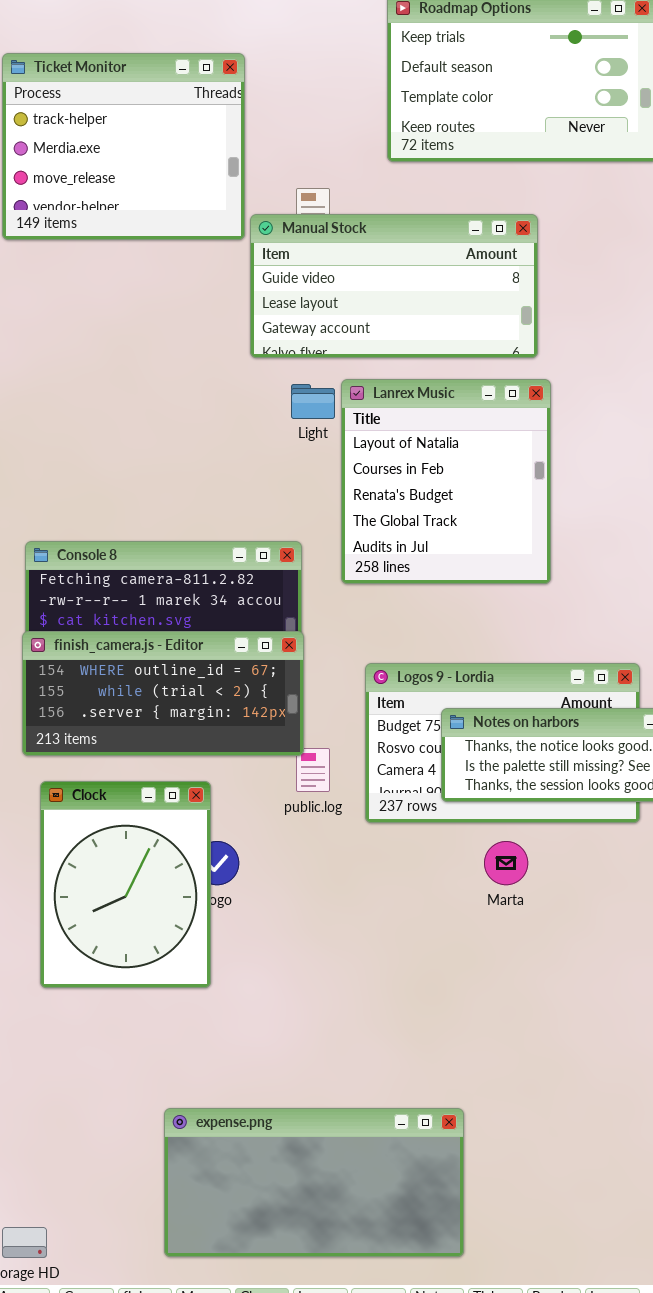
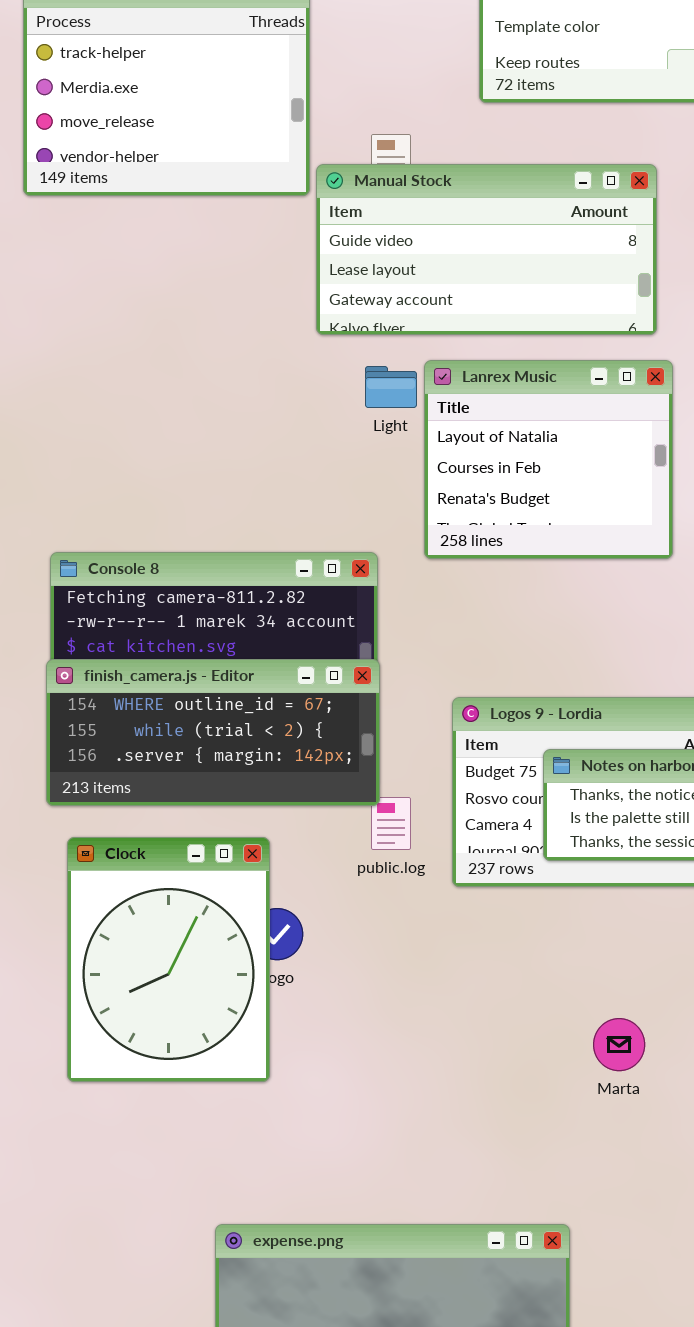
Lanrex Music: [341,379,551,584] -> [424,360,673,559], resized
Marta: [484,841,528,885] -> [593,1018,645,1071], moved

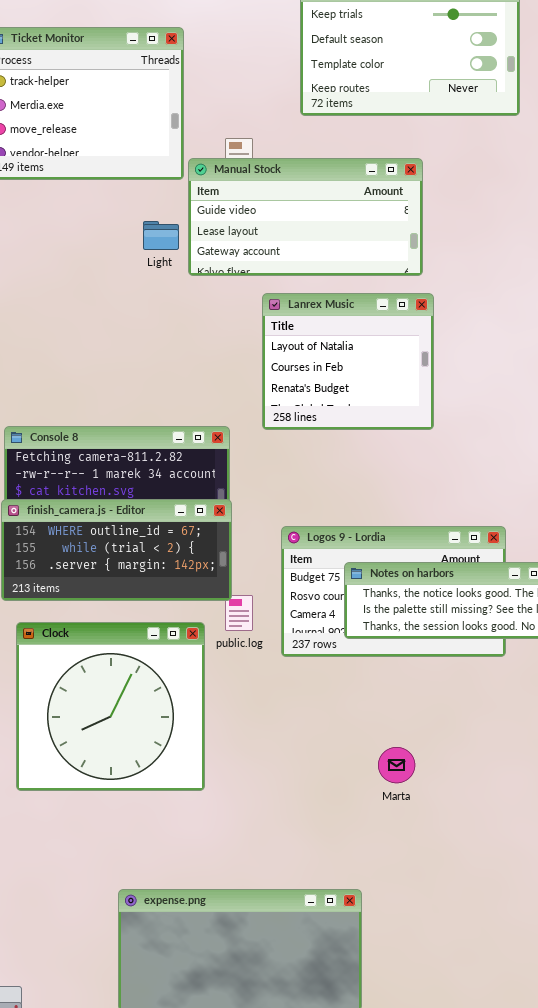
Light: [365,366,417,408] -> [143,221,179,250], moved
Clock: [67,837,270,1082] -> [16,622,205,791], resized

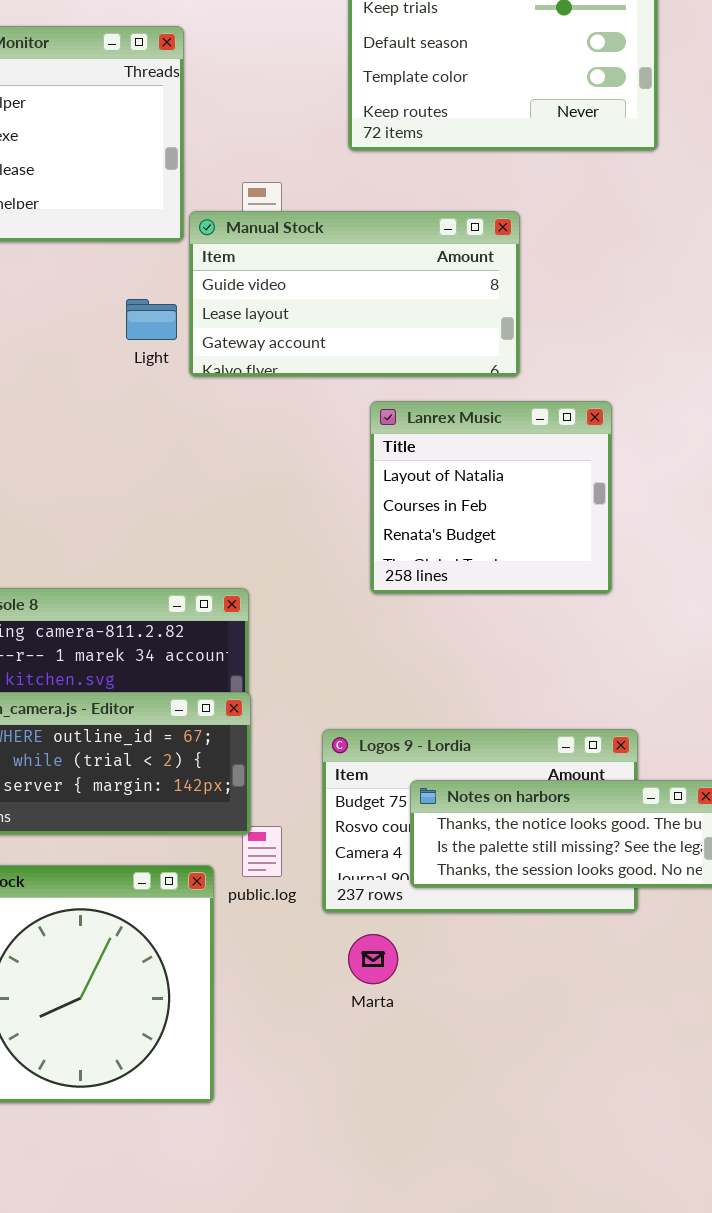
Lanrex Music: [262,293,434,430] -> [370,401,612,594], moved
Marta: [378,747,415,783] -> [348,934,398,984], moved

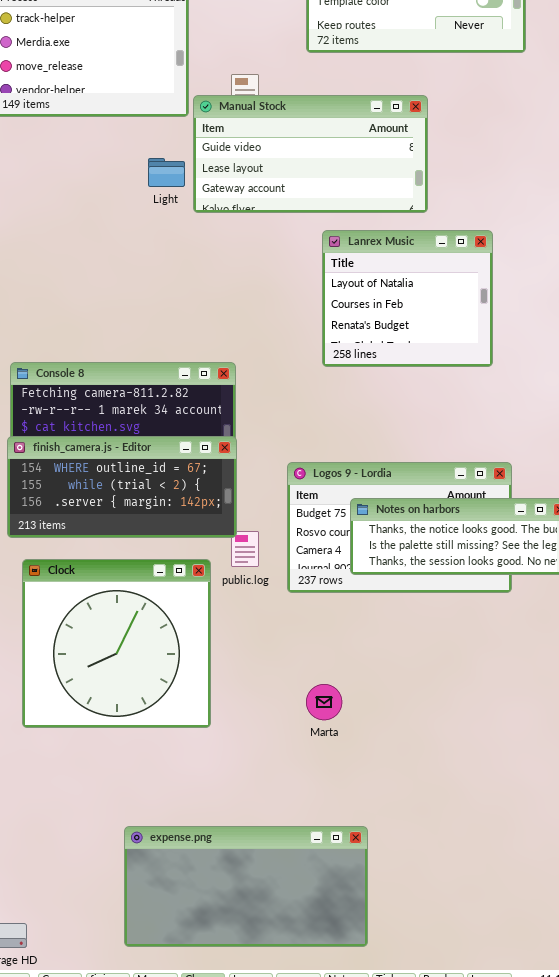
Marta: [348,934,398,984] -> [306,684,342,720], moved

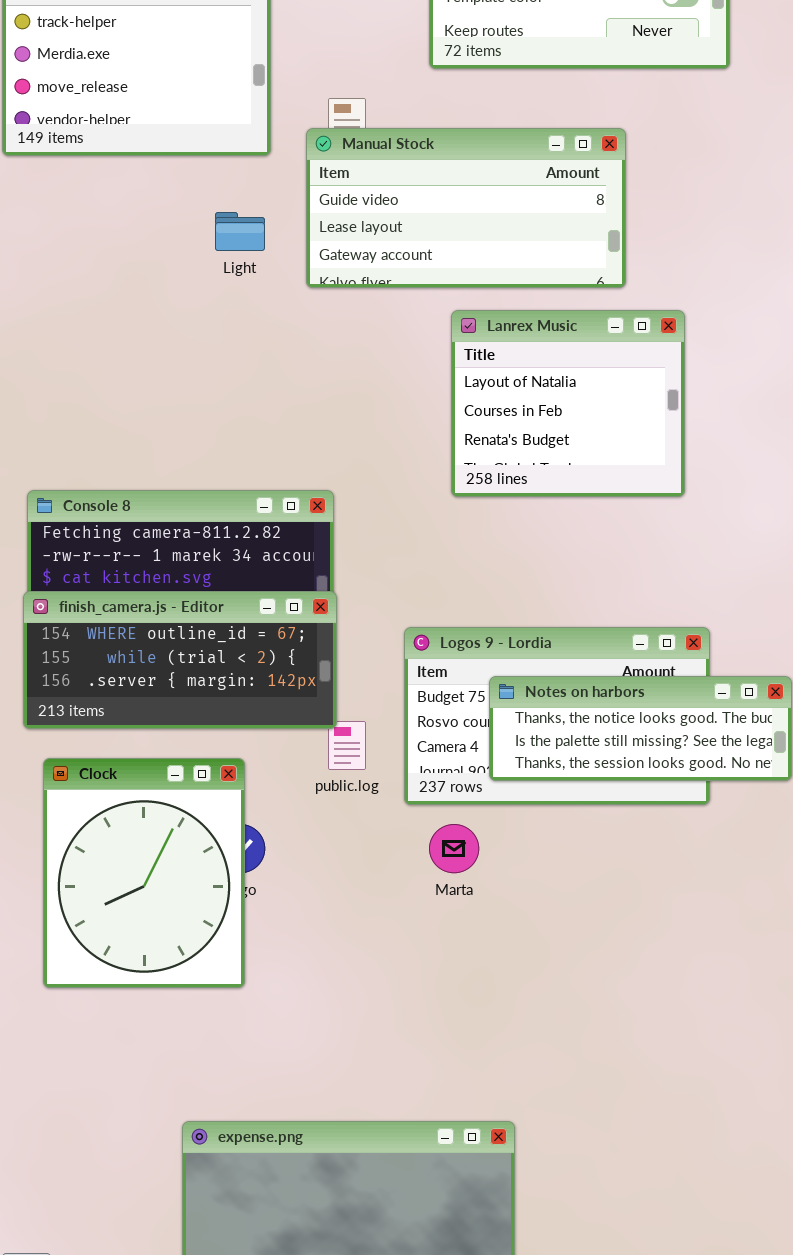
Manual Stock: [193,95,428,213] -> [306,128,626,288], moved
Clock: [22,559,211,728] -> [43,758,245,988], resized
Marta: [306,684,342,720] -> [429,824,479,873], moved

